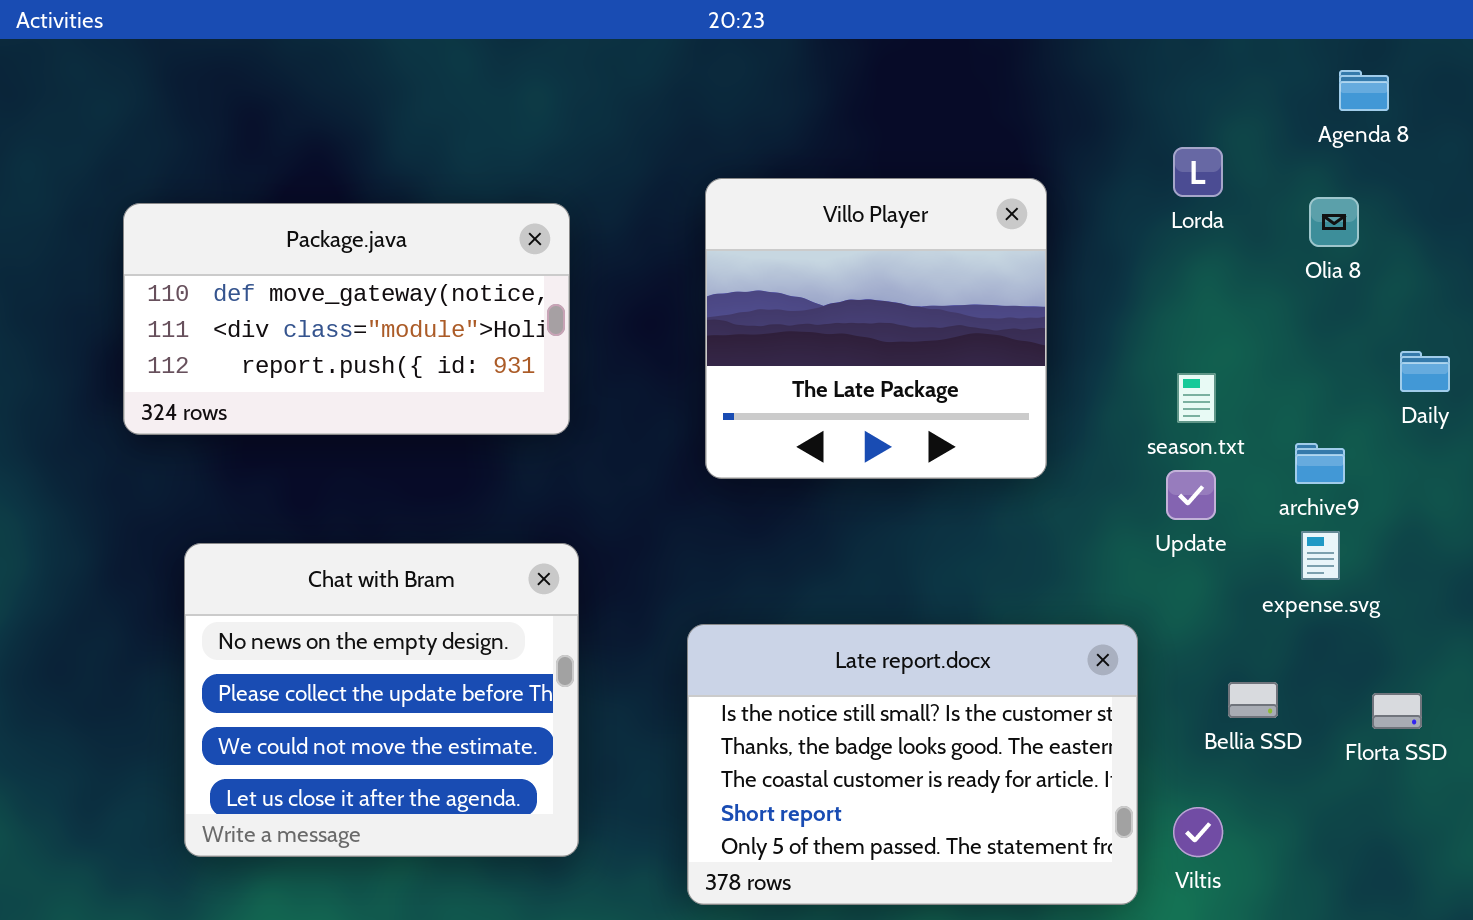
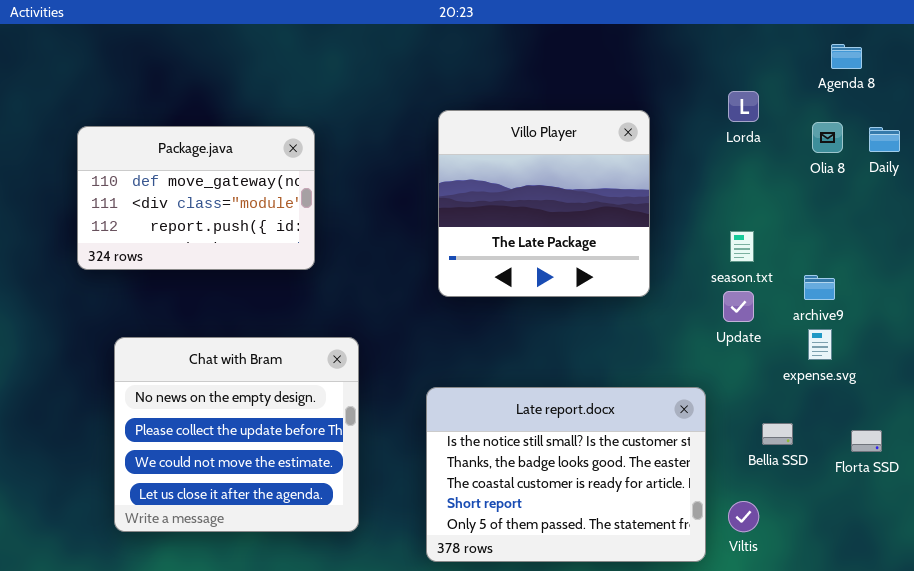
Package.java: [123,203,570,435] -> [77,126,315,270], resized
Daily: [1400,351,1450,392] -> [869,127,900,152], moved

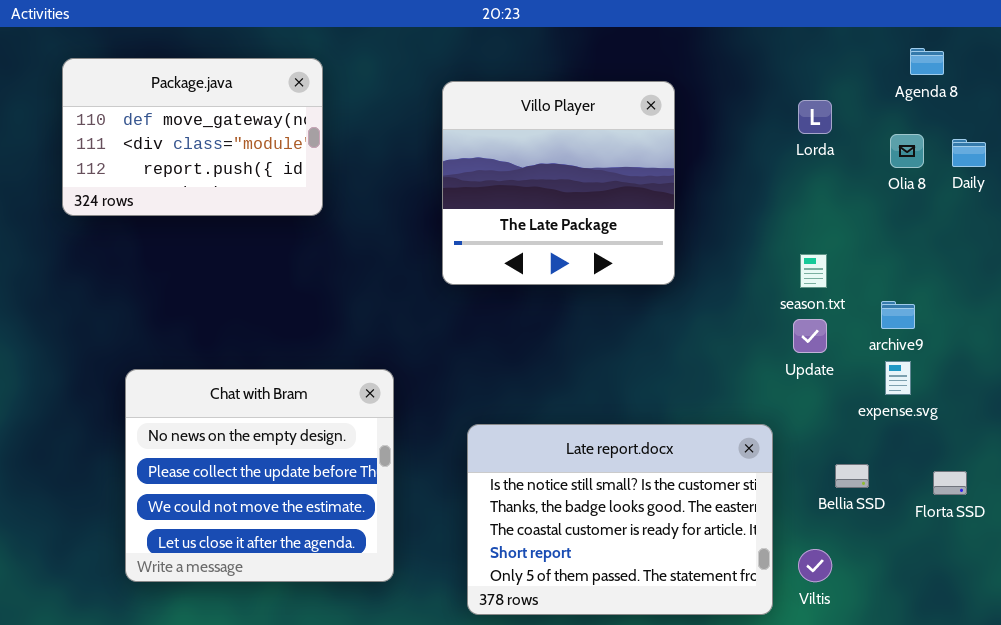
Villo Player: [438,110,650,297] -> [442,81,675,285], moved
Package.java: [77,126,315,270] -> [62,58,323,216], moved

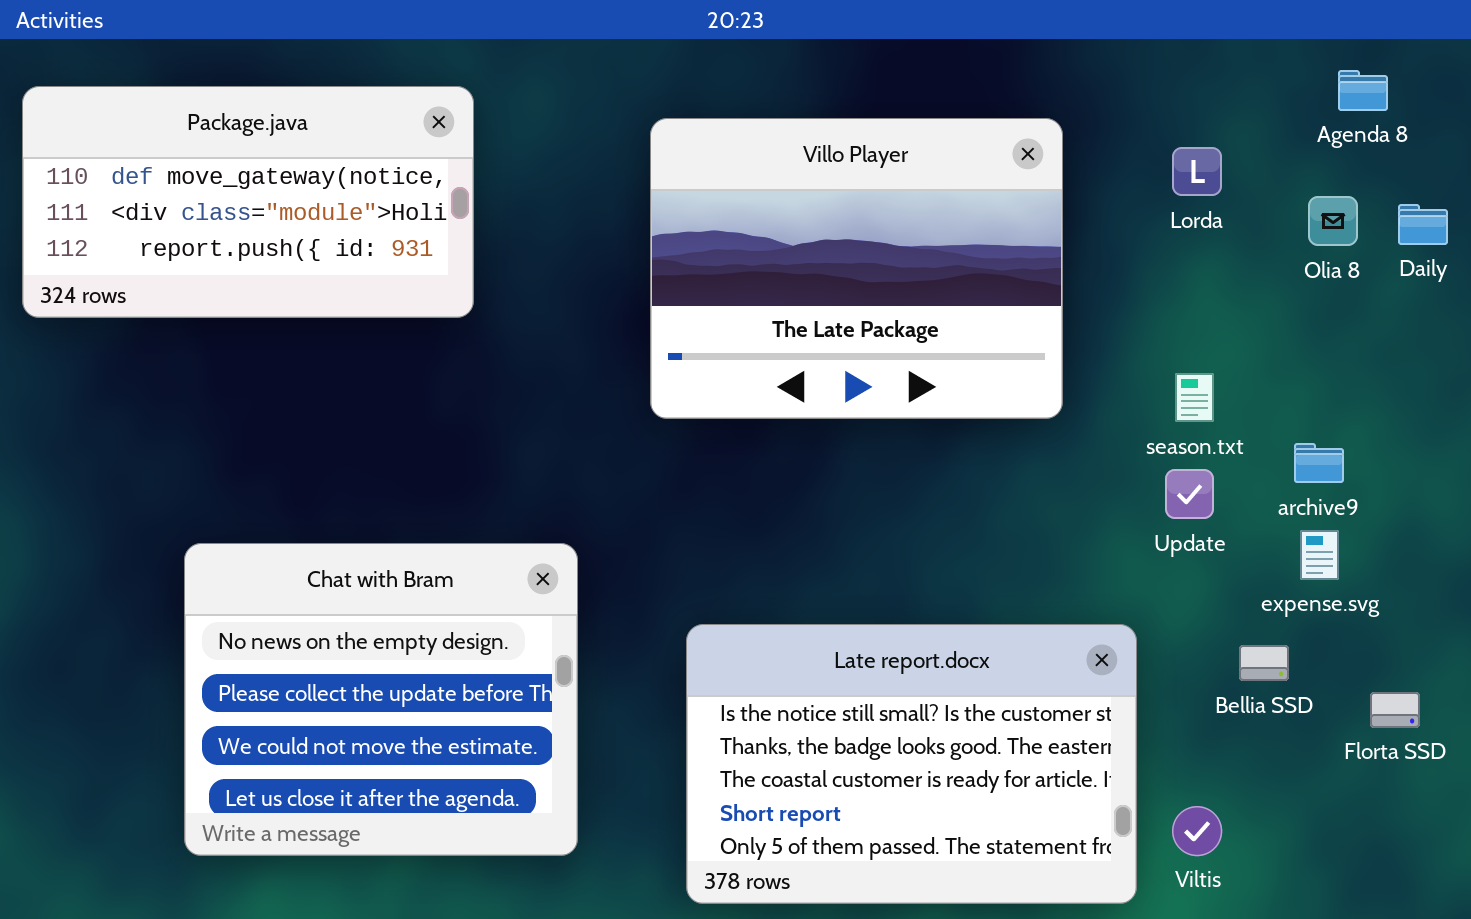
Package.java: [62,58,323,216] -> [22,86,474,318], resized
Villo Player: [442,81,675,285] -> [650,118,1063,419], resized
Bellia SSD: [835,464,869,488] -> [1239,645,1289,681], moved

